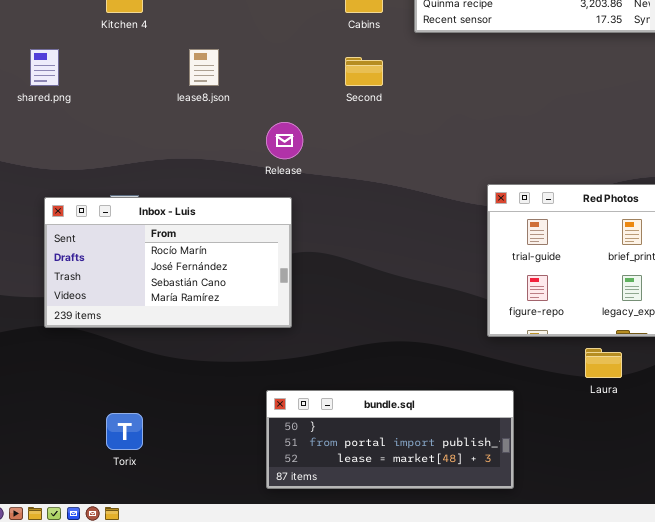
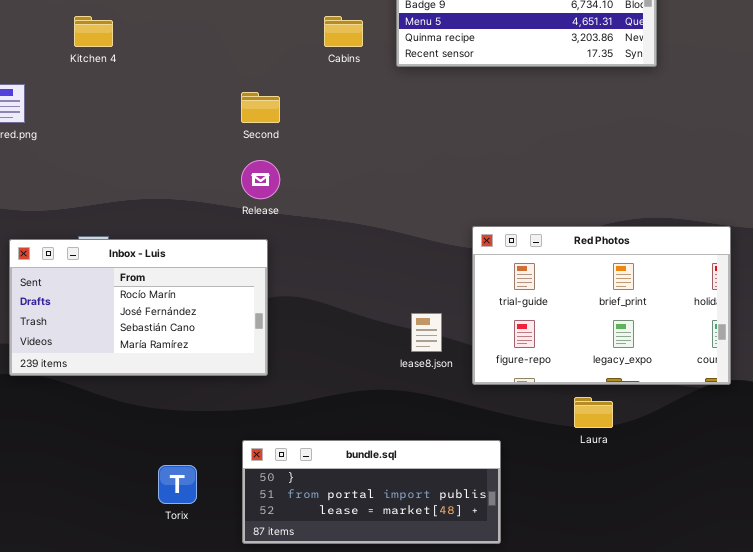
lease8.json: [189,49,219,86] -> [411,313,442,352], moved
Second: [345,57,383,86] -> [241,92,280,123], moved
Torix: [106,413,143,450] -> [158,465,197,504], moved

